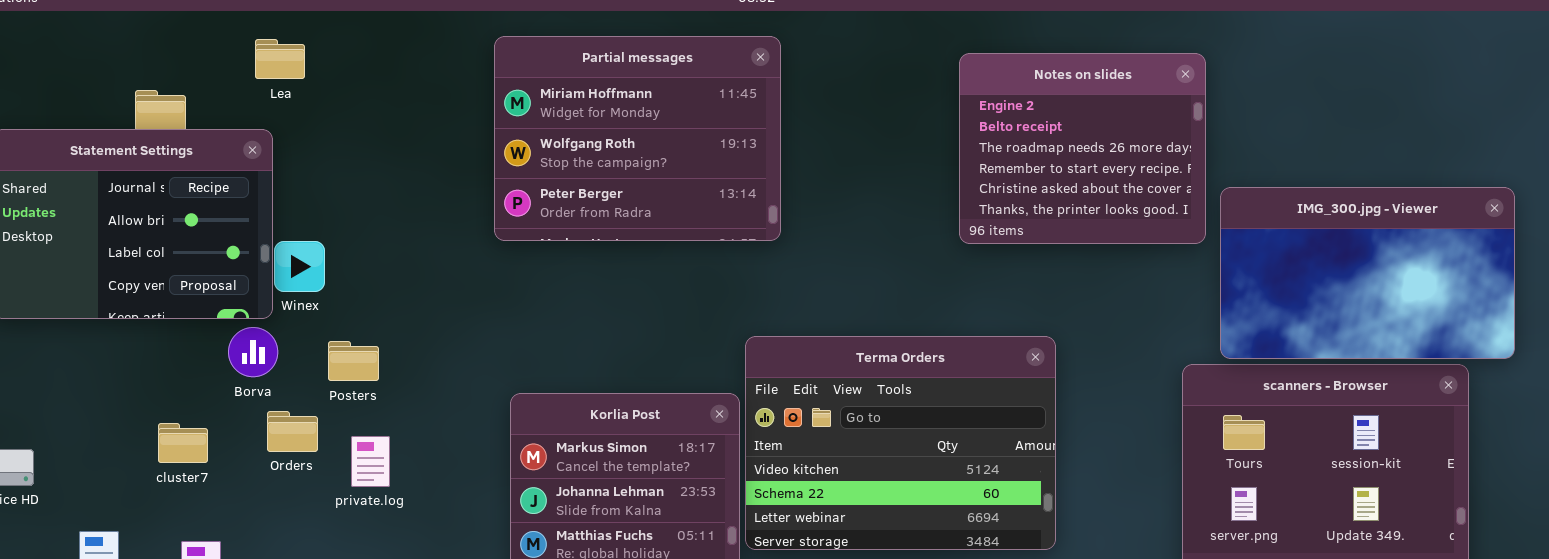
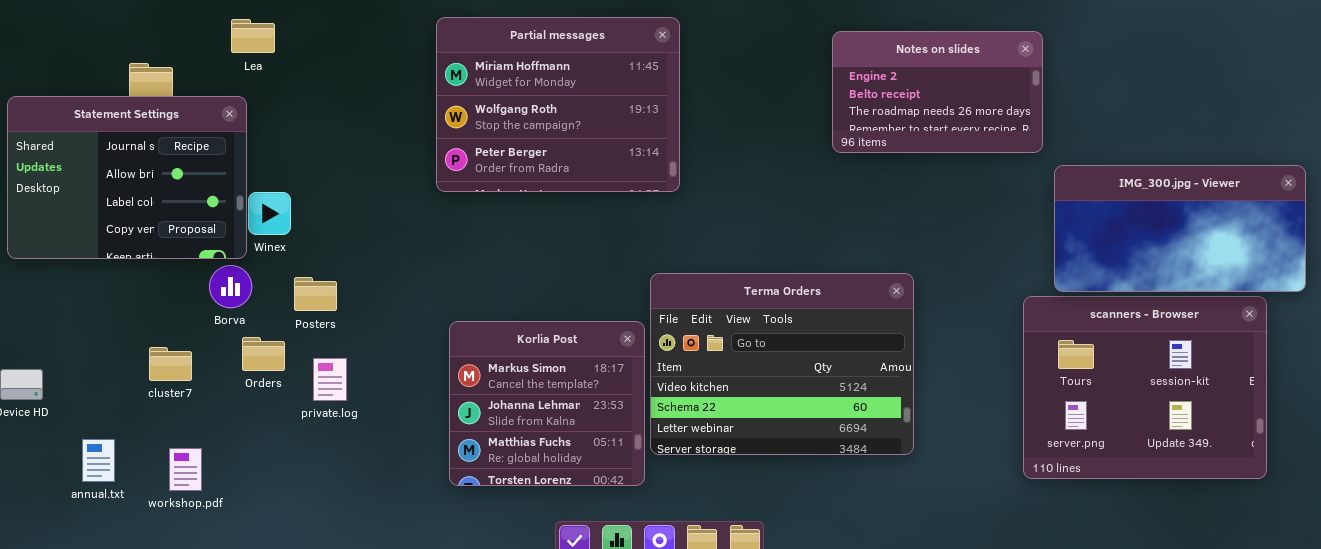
Notes on slides: [959,53,1206,244] -> [832,31,1043,153], resized
IMG_300.jpg - Viewer: [1220,187,1515,359] -> [1054,165,1306,292], resized

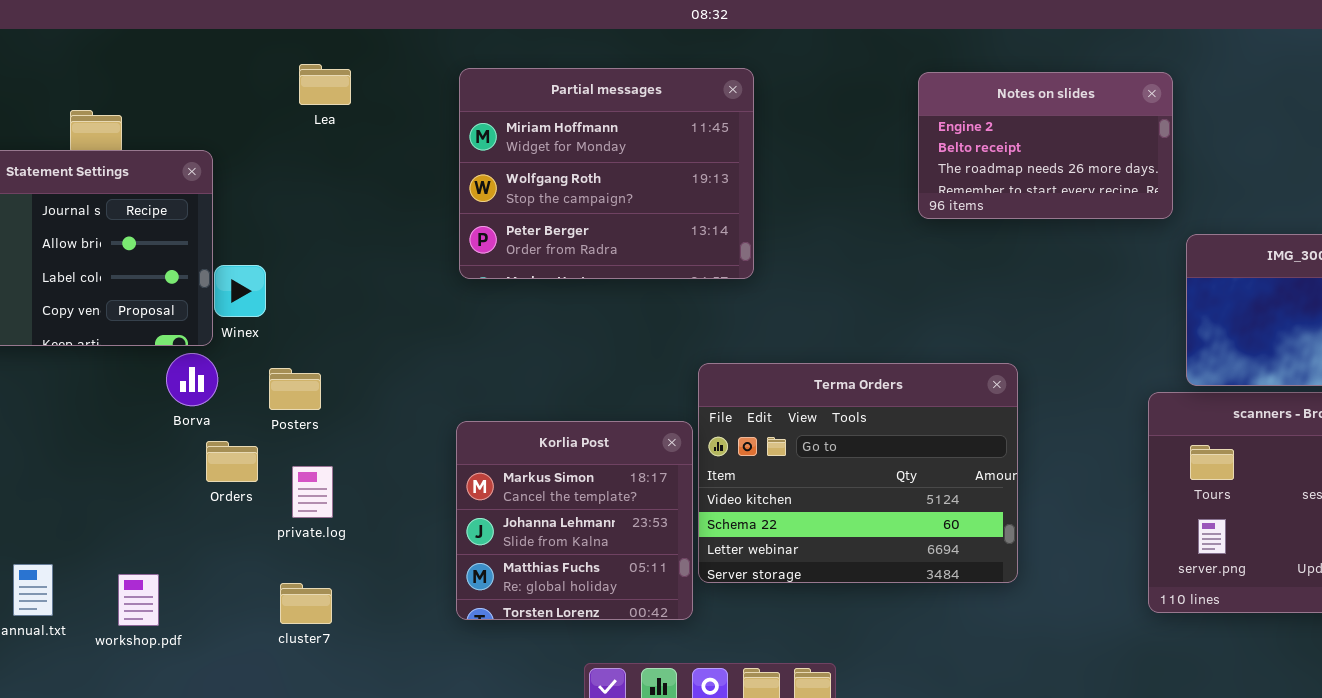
Partial messages: [436,17,680,192] -> [459,68,754,279], moved
Lea: [231,19,275,53] -> [299,64,351,105], moved
cluster7: [149,347,192,381] -> [280,583,332,624], moved

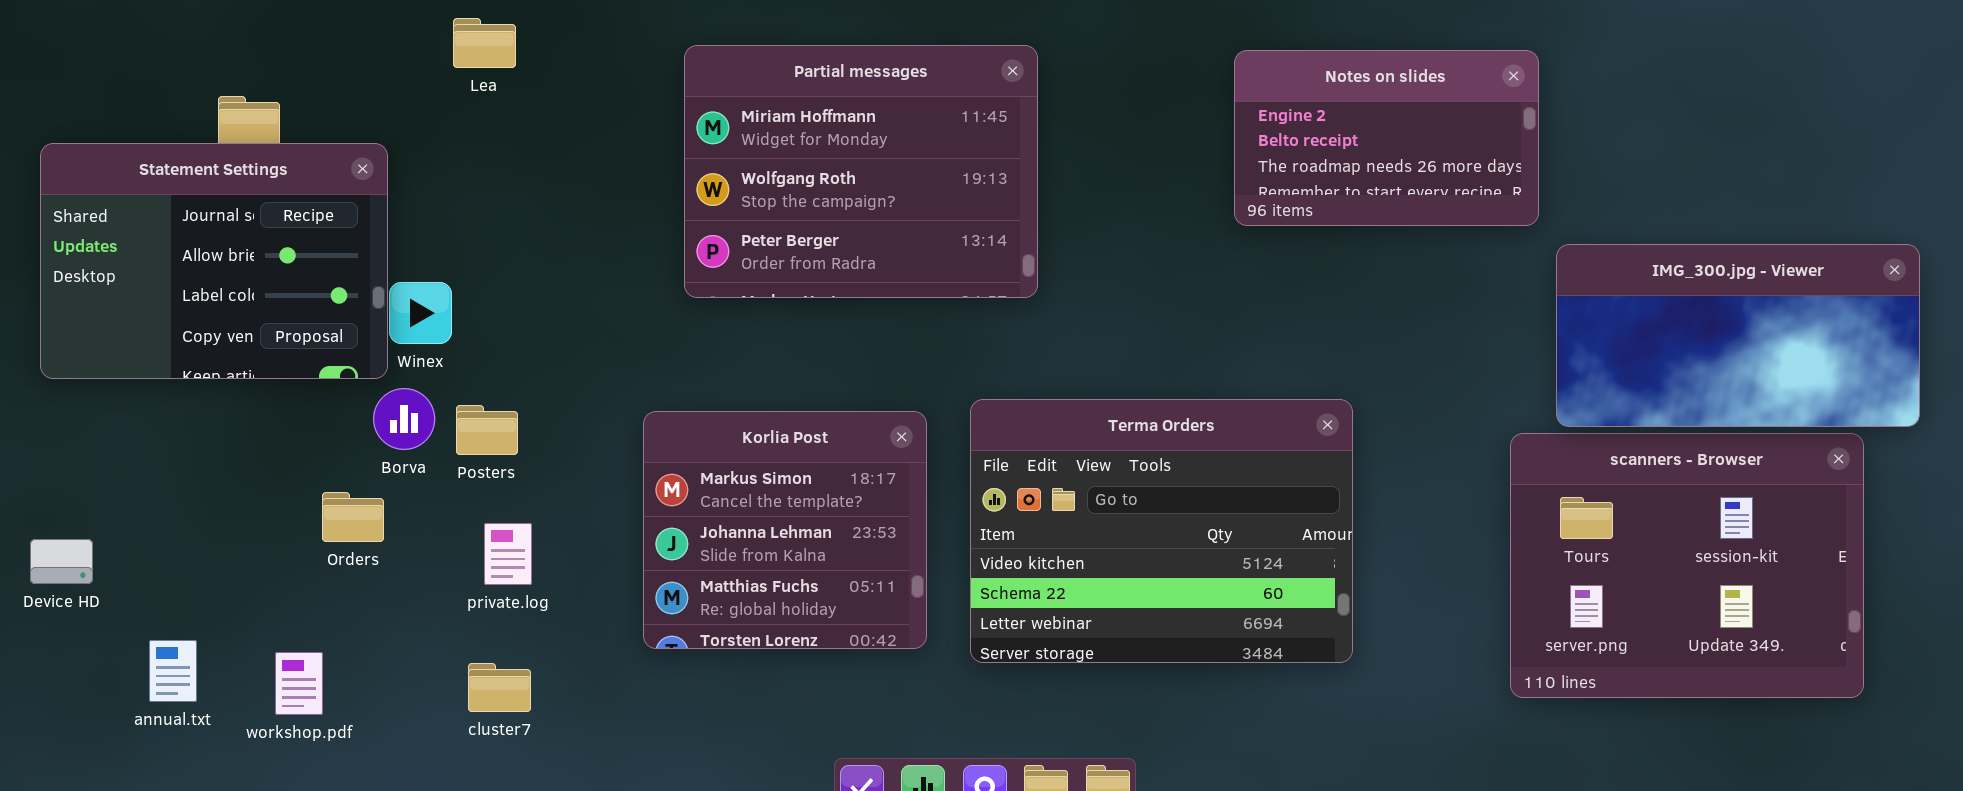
Lea: [299,64,351,105] -> [453,18,516,68], moved
Borva: [166,353,218,406] -> [373,388,435,450], moved
Korlia Post: [456,421,693,620] -> [643,411,927,649], moved
Orders: [206,441,258,482] -> [322,492,384,542], moved

